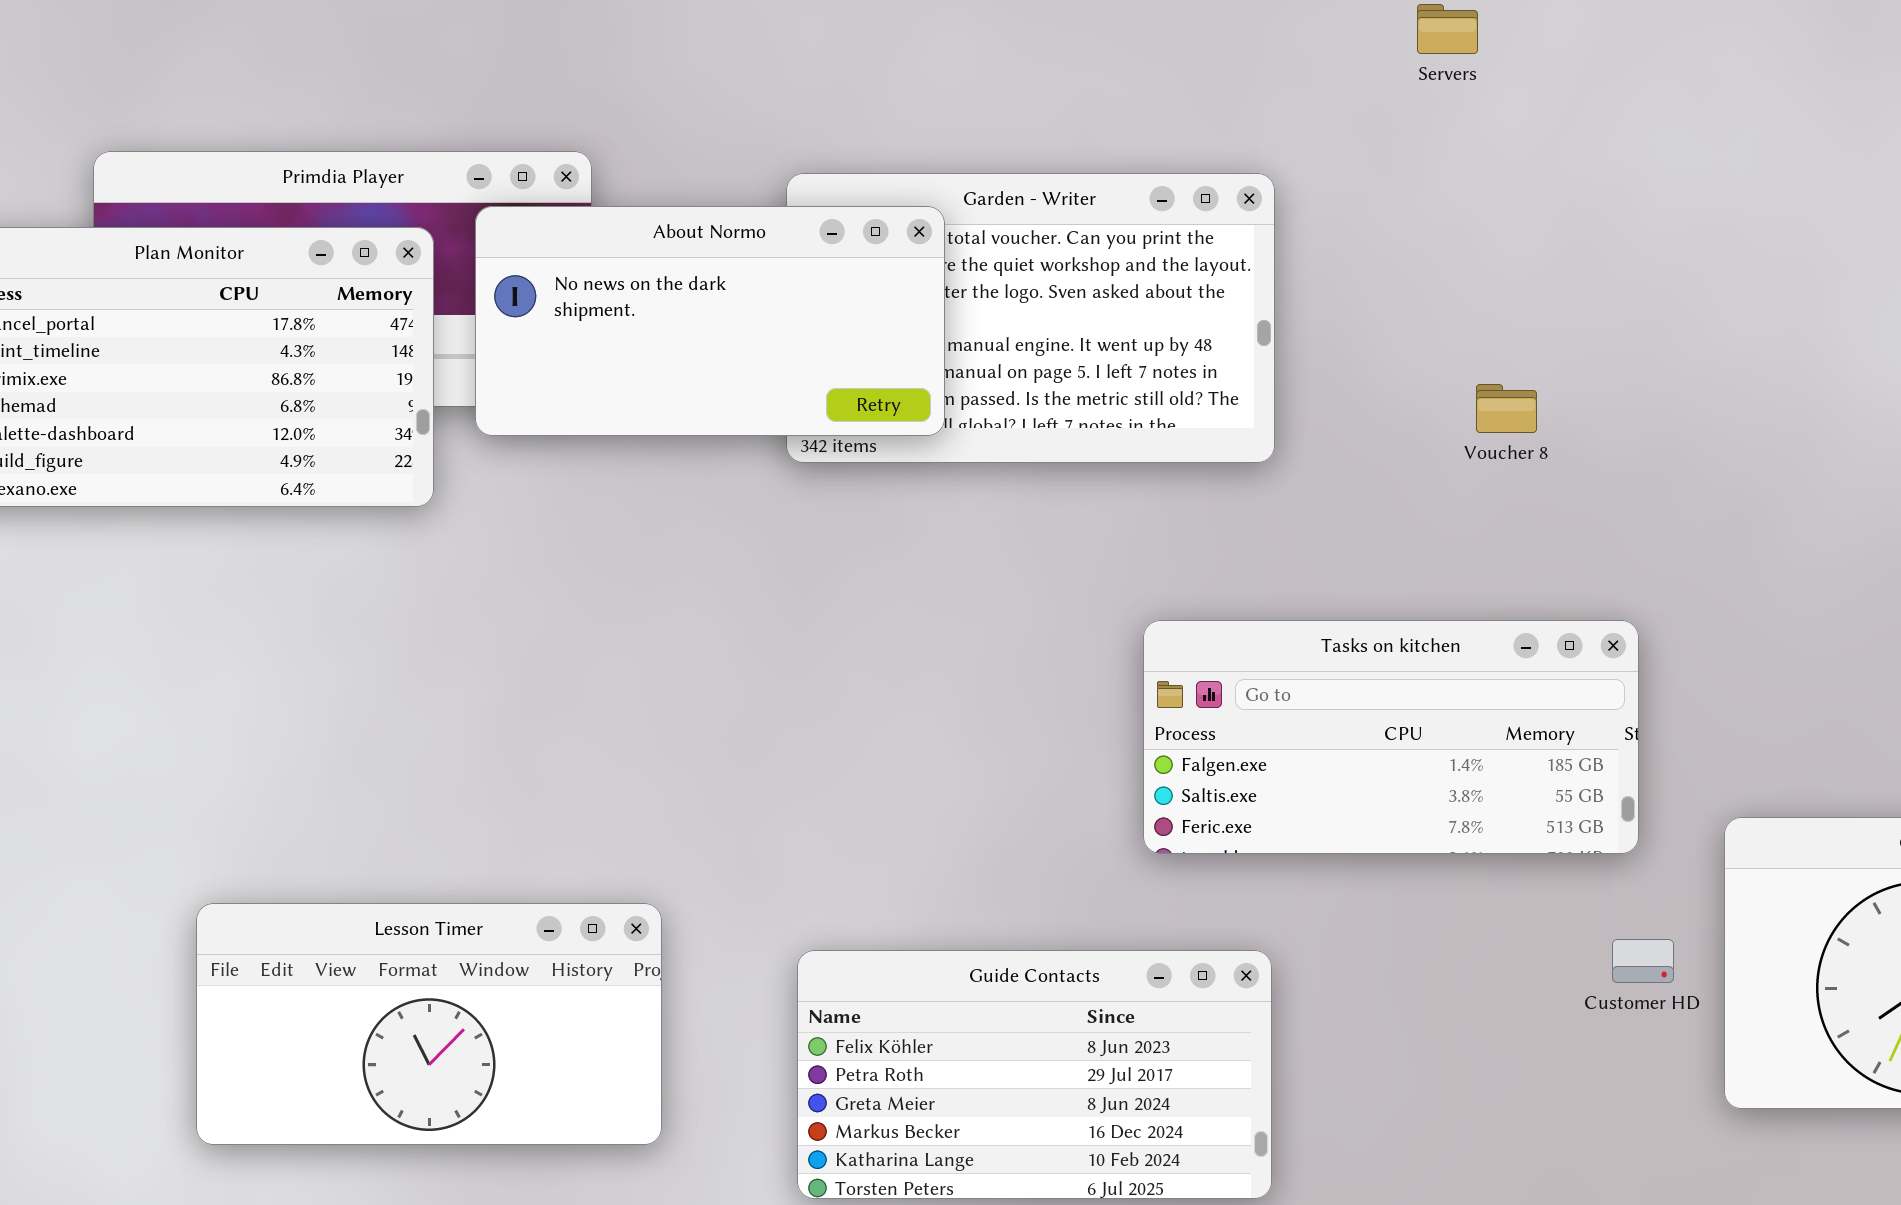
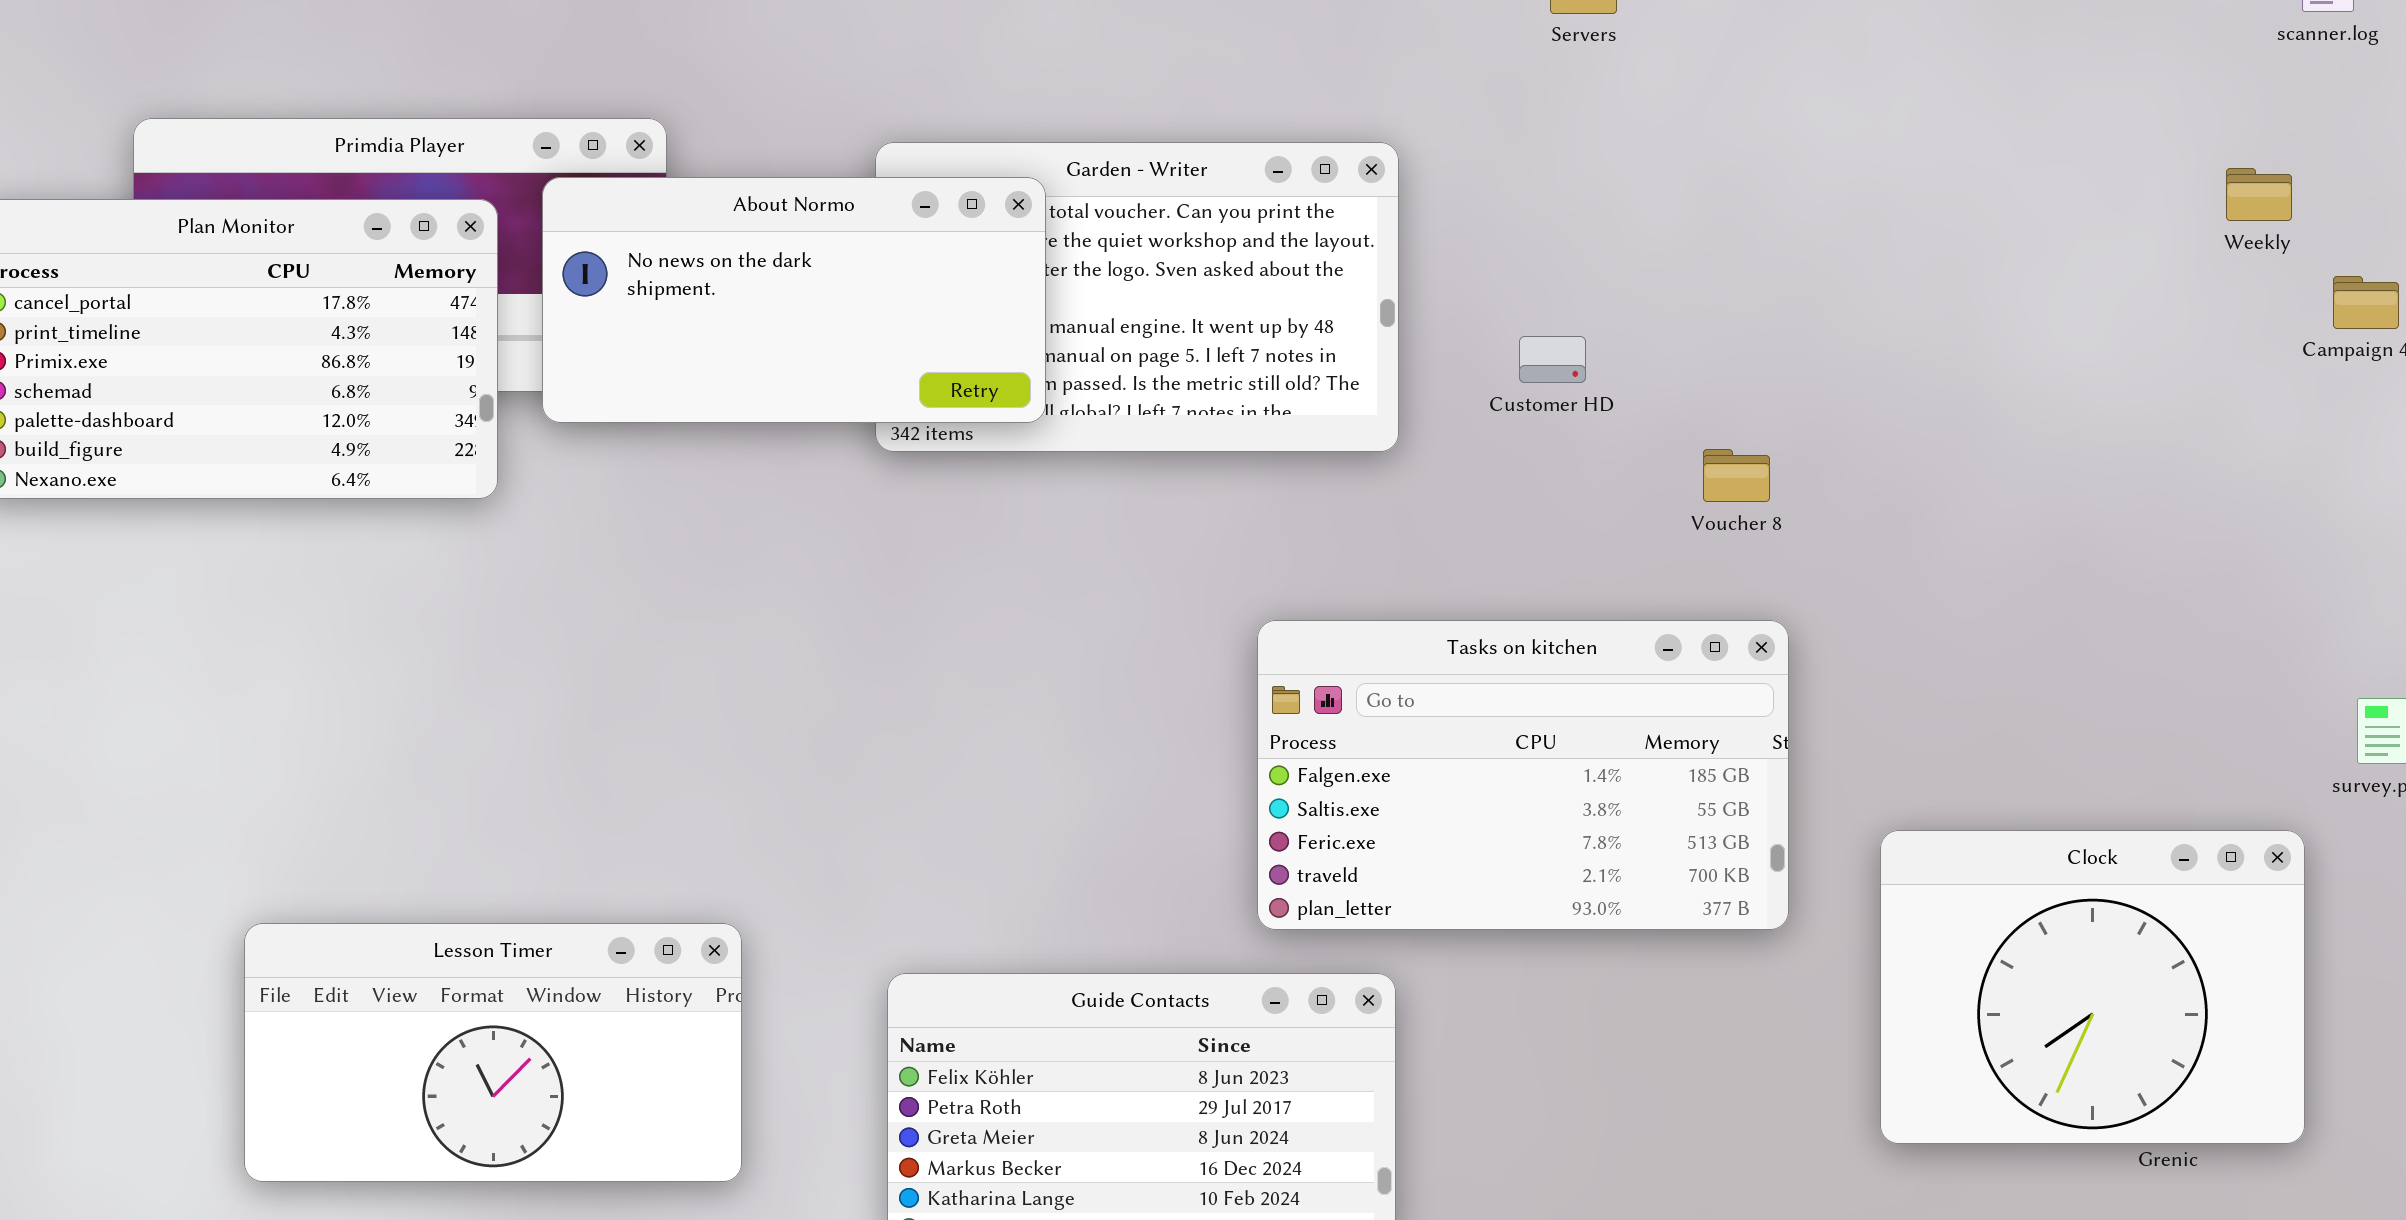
Voucher 8: [1476,384,1537,433] -> [1703,449,1770,502], moved
Tasks on kitchen: [1143,620,1639,854] -> [1257,620,1789,930], resized
Customer HD: [1612,939,1674,983] -> [1519,336,1586,383], moved

